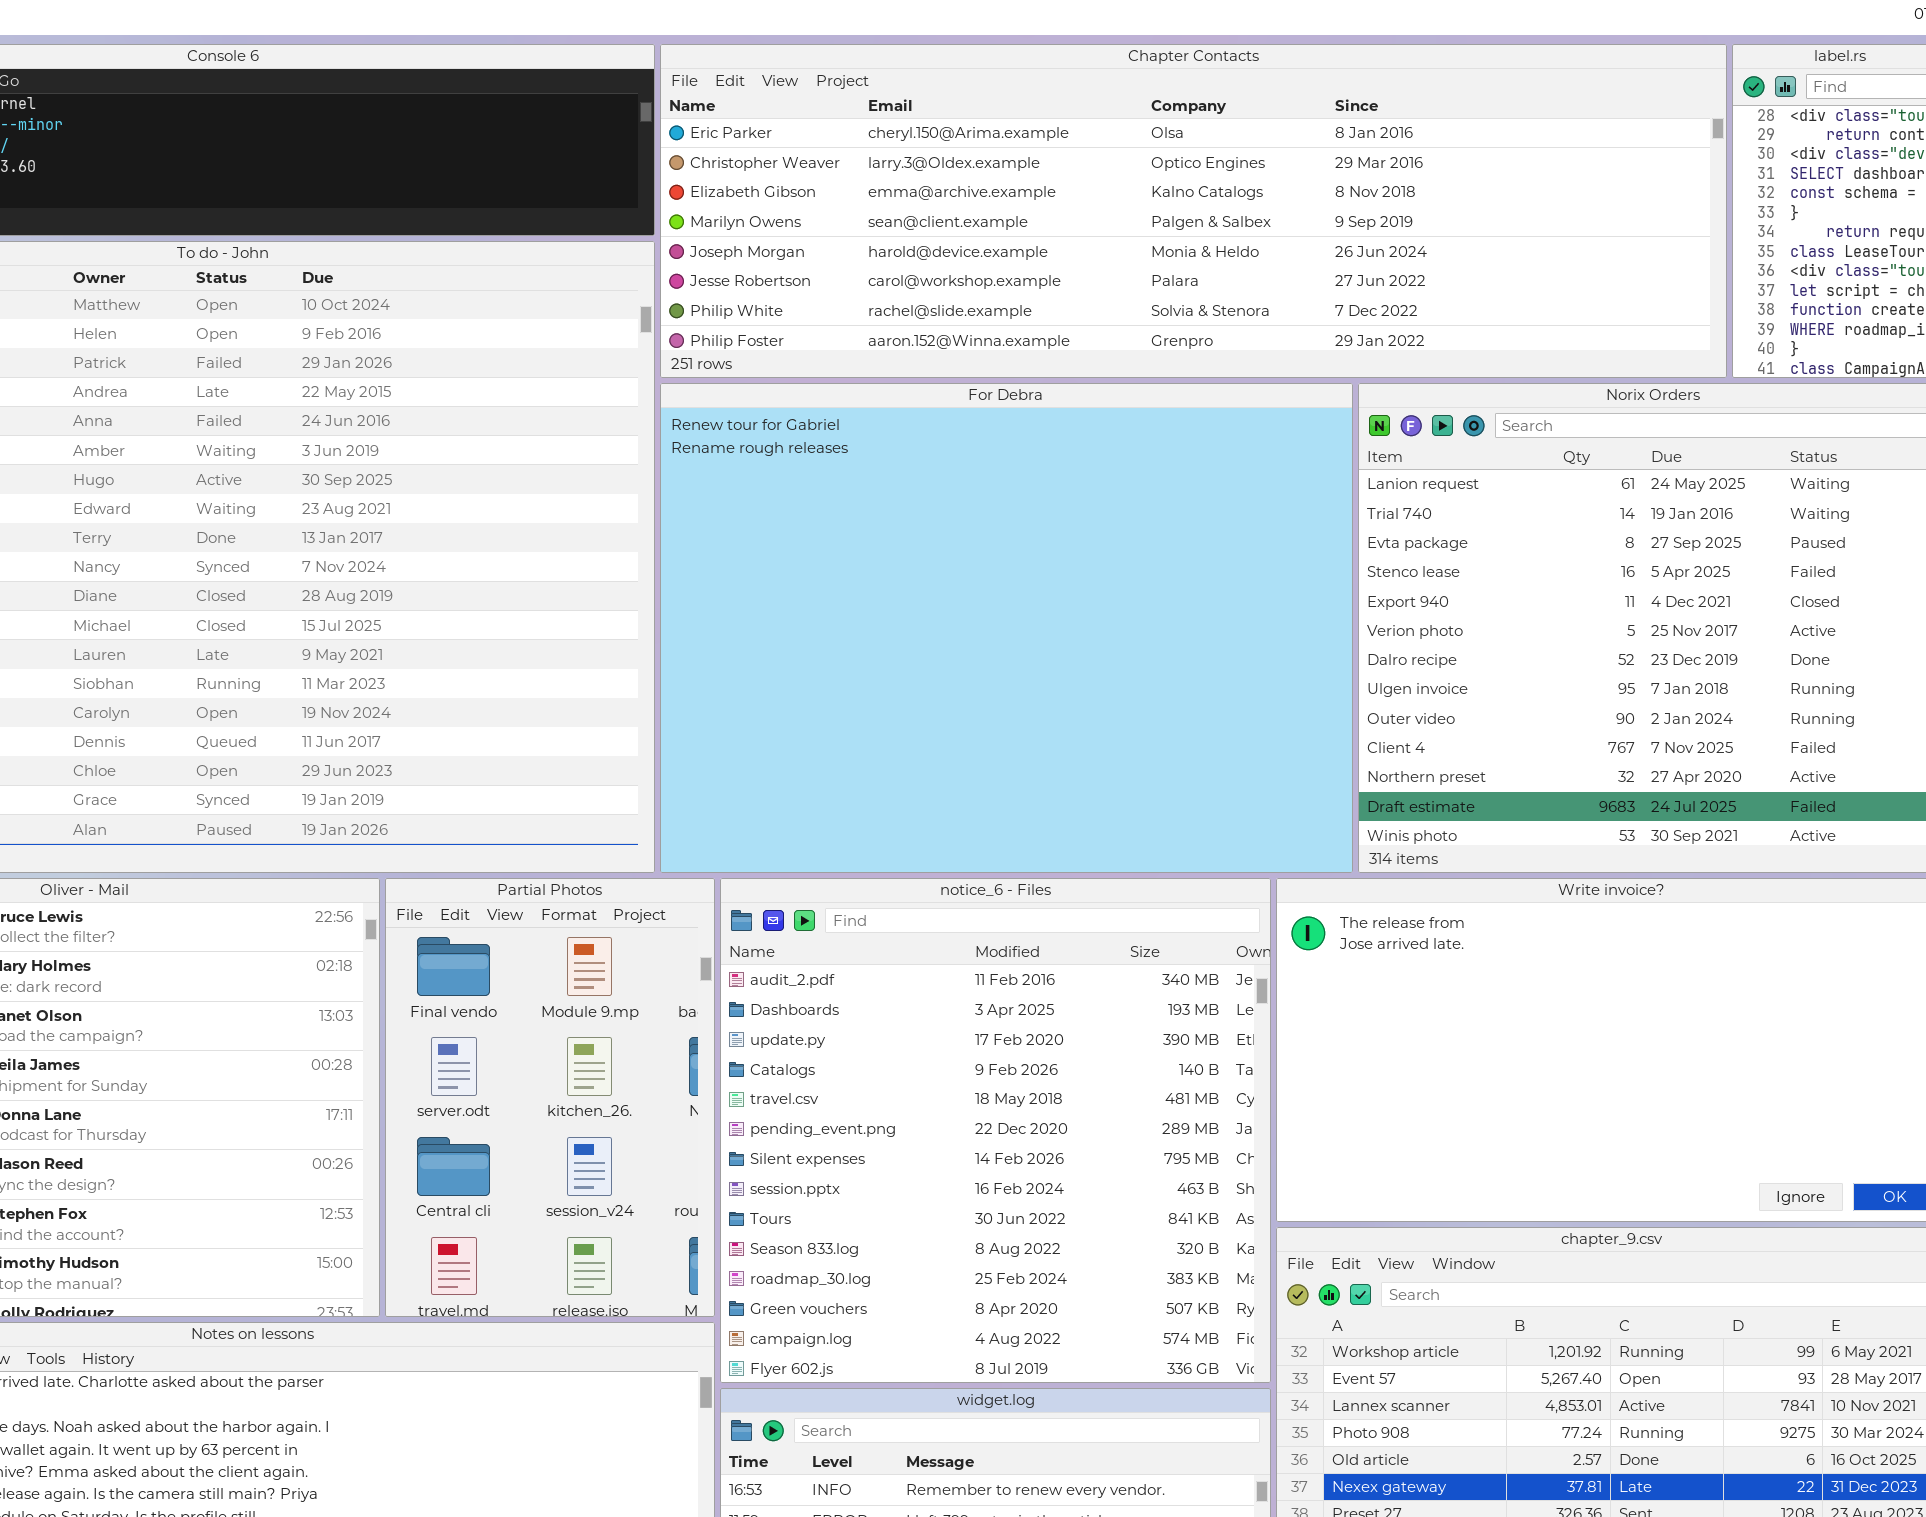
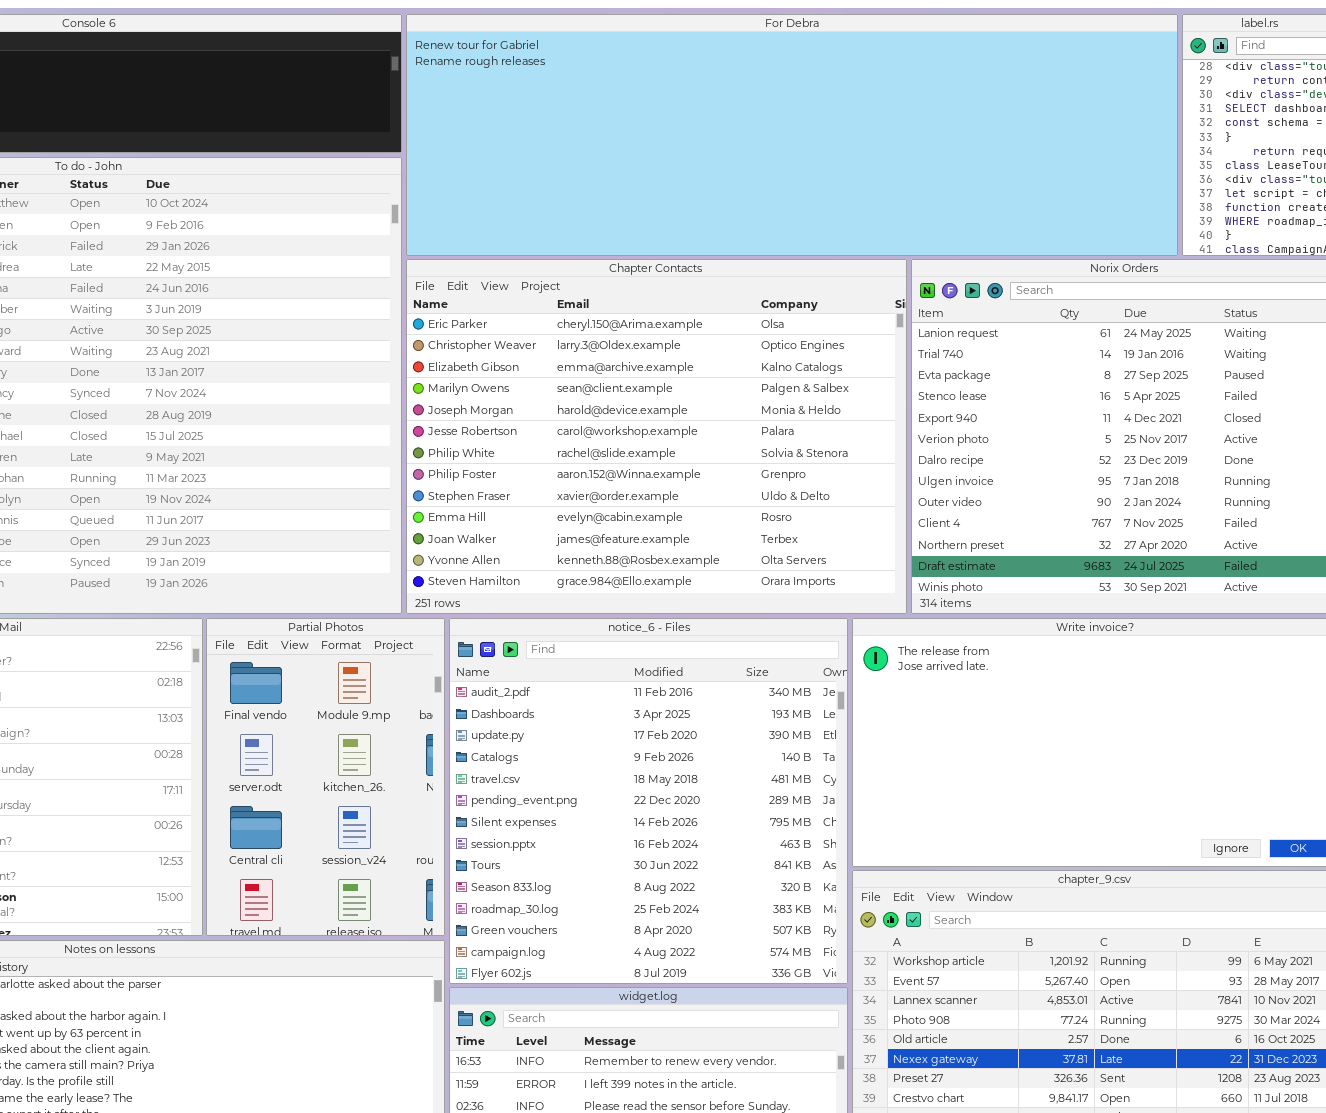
Chapter Contacts: [660,44,1727,378] -> [406,259,907,614], moved, resized
For Debra: [660,383,1353,873] -> [406,14,1178,256], moved, resized

